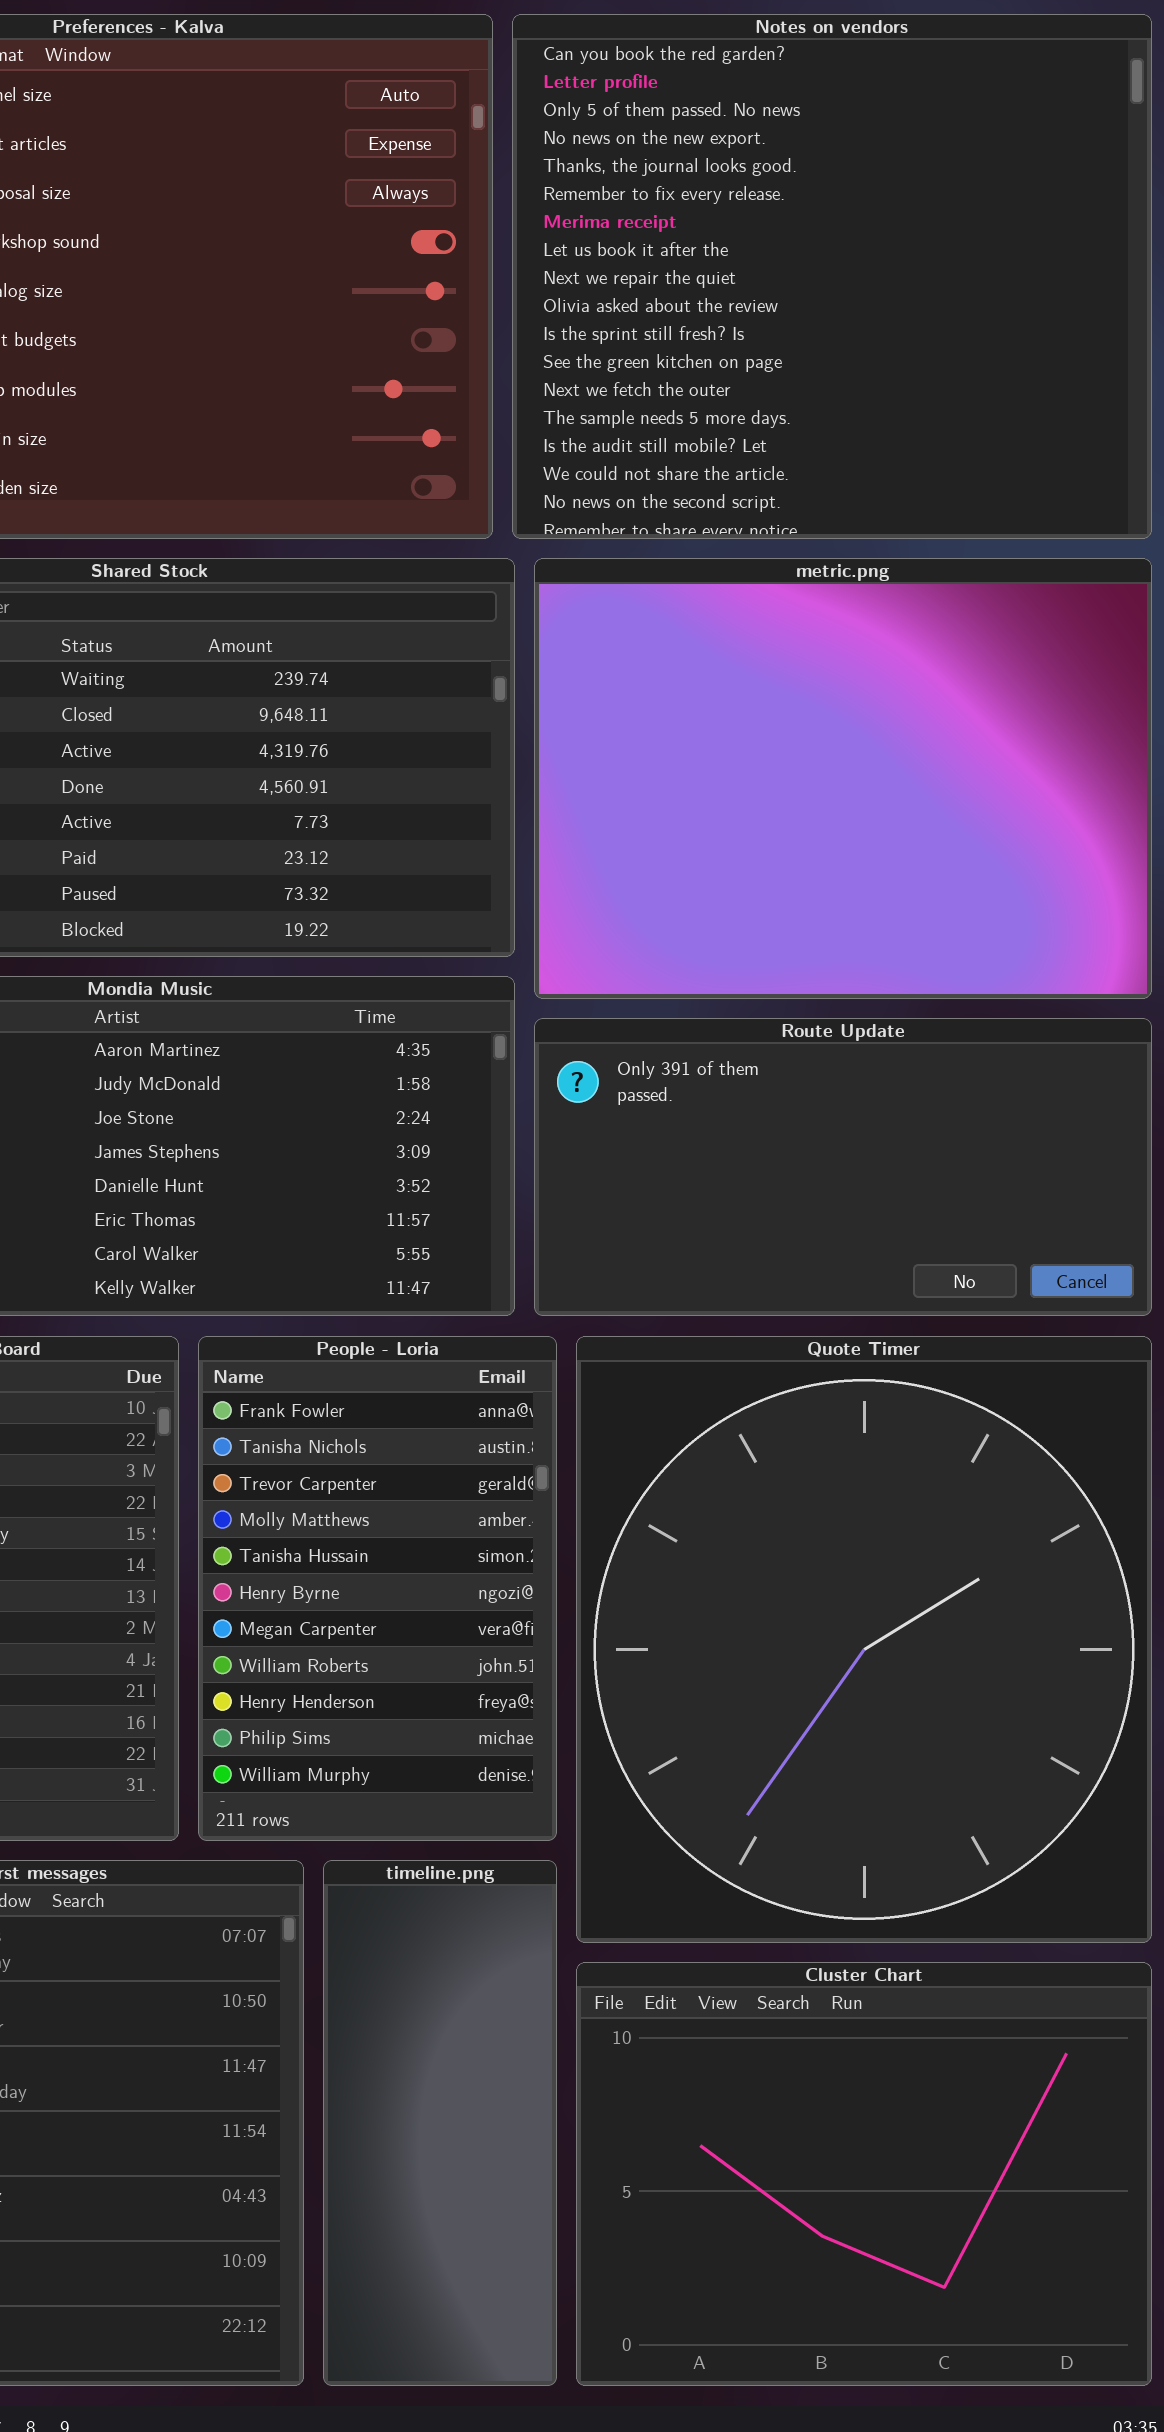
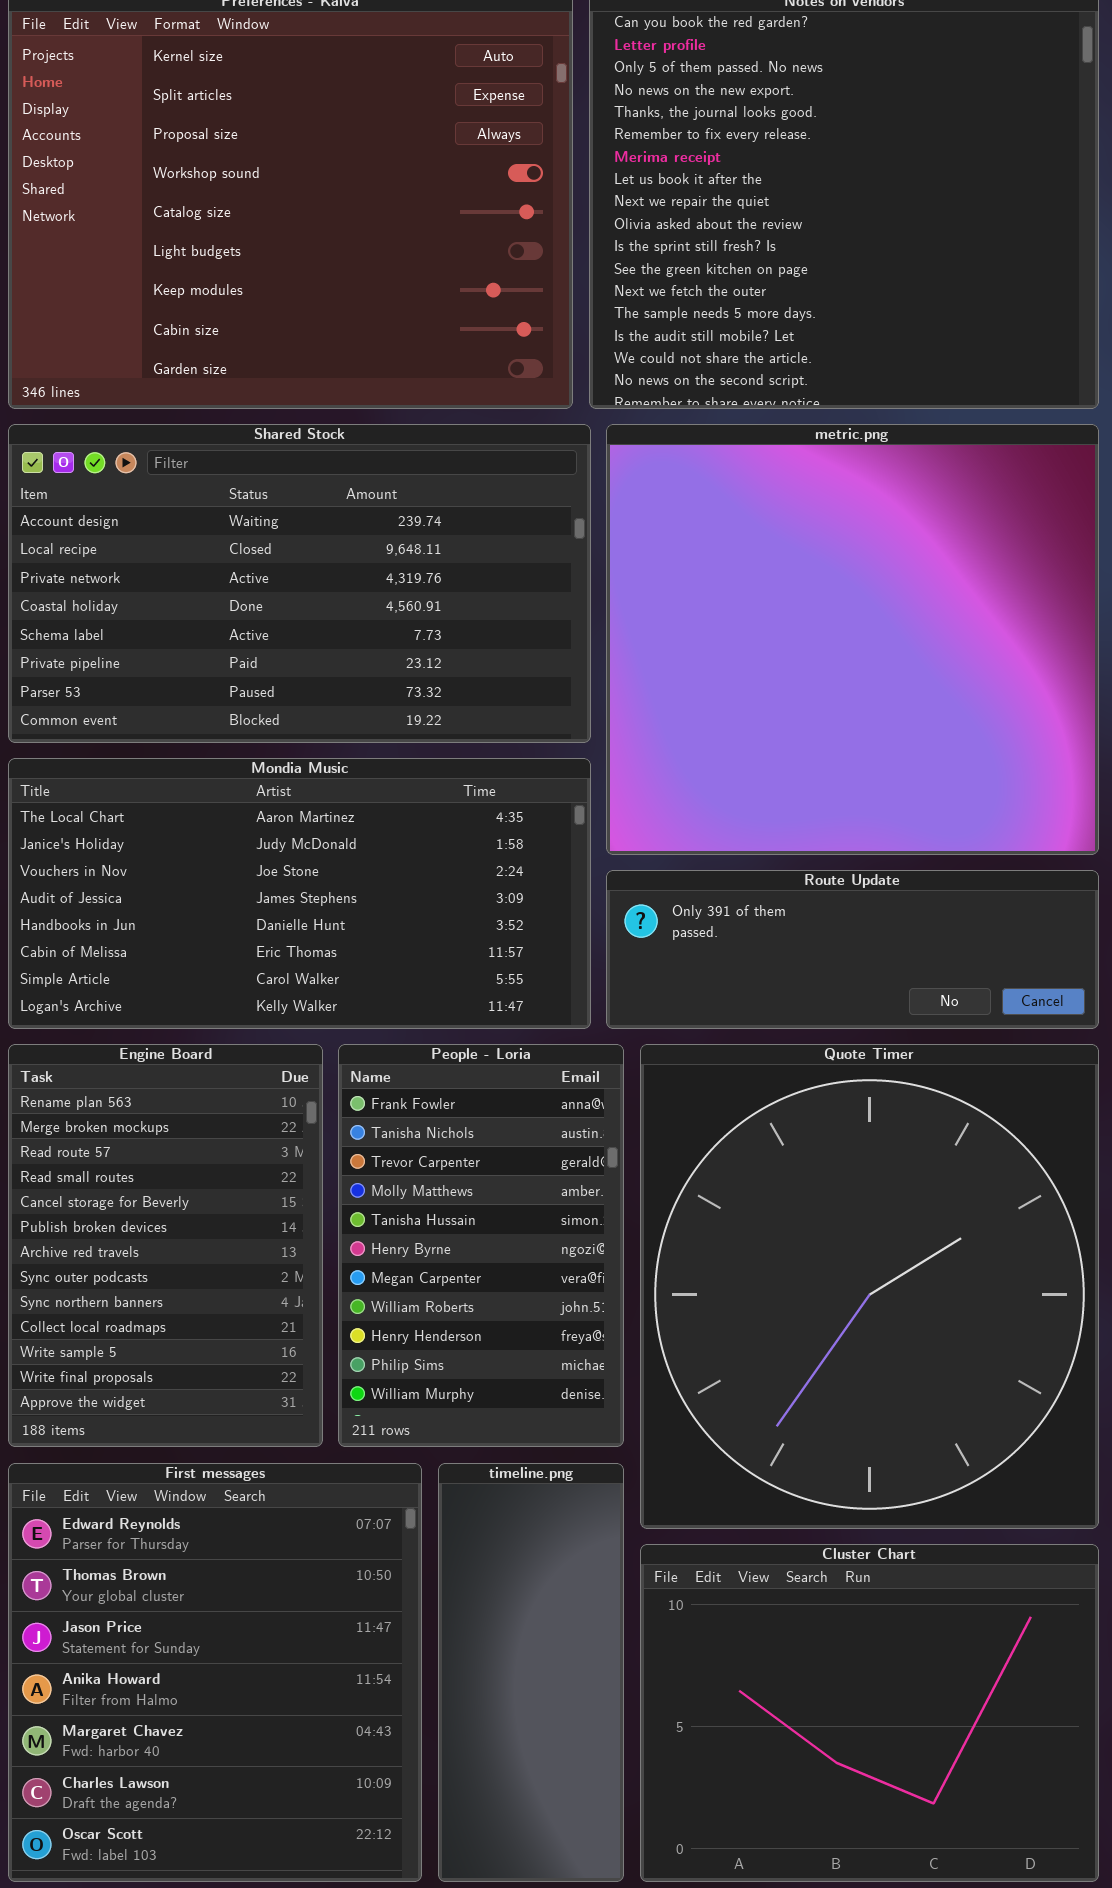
metric.png: [534,558,1152,999] -> [606,424,1099,855], resized
Route Update: [534,1018,1152,1316] -> [606,870,1099,1029], resized

